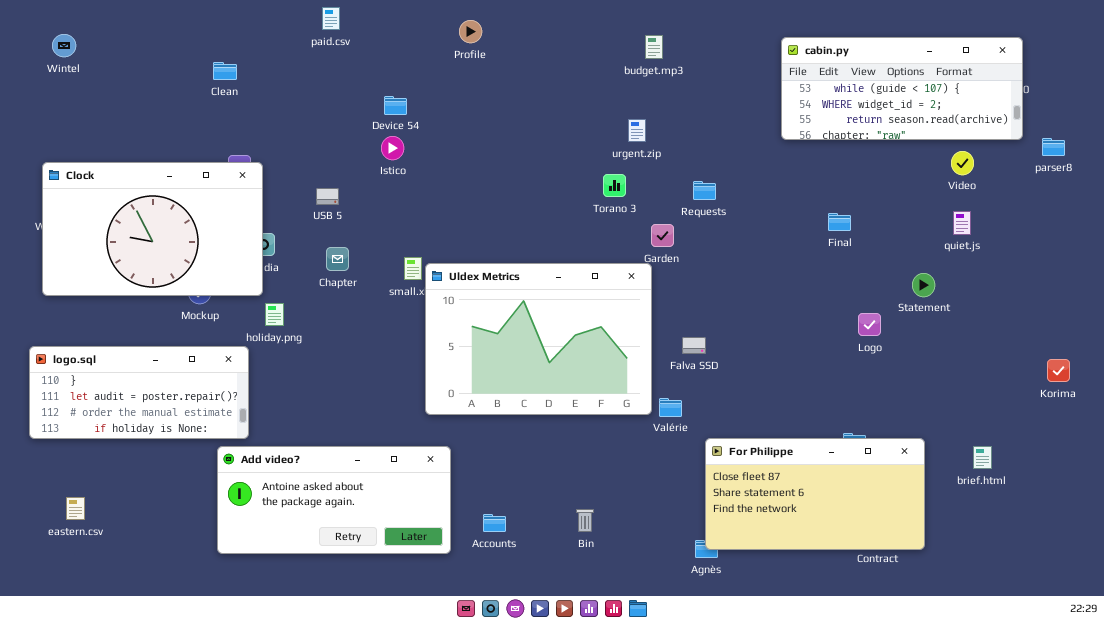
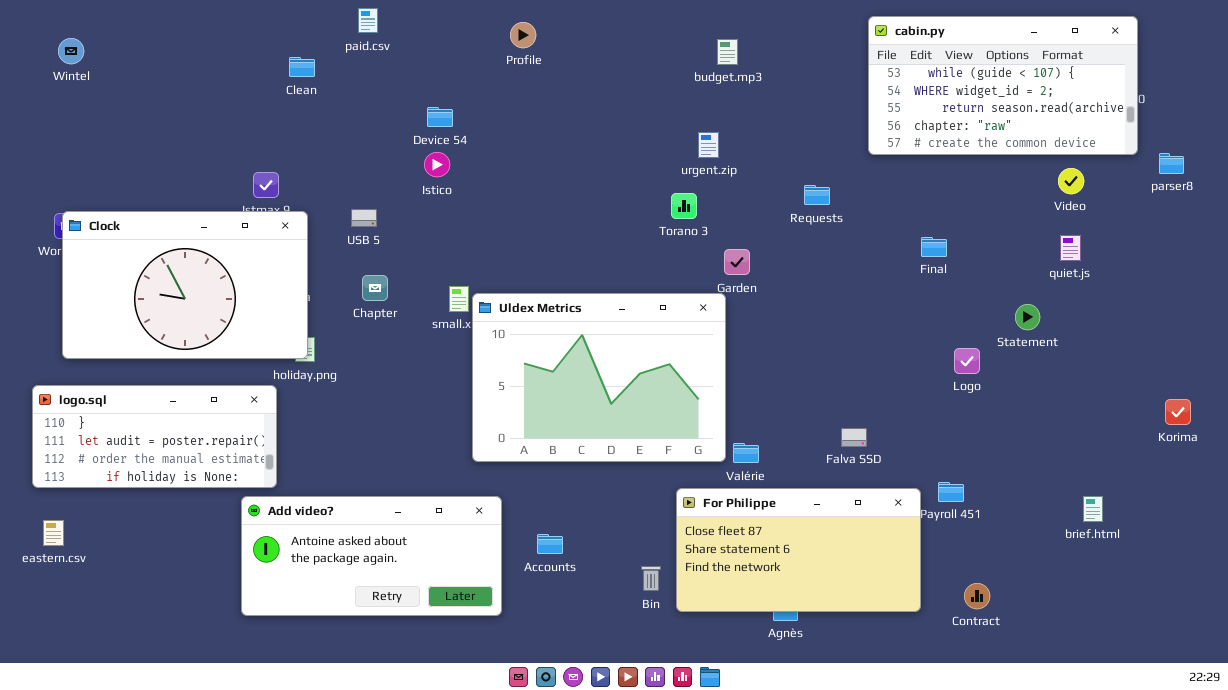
cabin.py: [781,37,1023,140] -> [868,16,1138,155], resized
Clean: [213,62,237,80] -> [289,57,315,77], moved
Clock: [42,162,263,296] -> [62,211,308,359], moved
Requests: [693,181,716,200] -> [804,185,830,205], moved
Falva SSD: [682,337,706,354] -> [841,428,867,447], moved
For Philippe: [705,438,925,550] -> [676,488,921,612], moved
eastern.csv: [66,497,85,520] -> [43,520,64,546], moved
Accounts: [483,514,506,532] -> [537,534,563,554], moved

